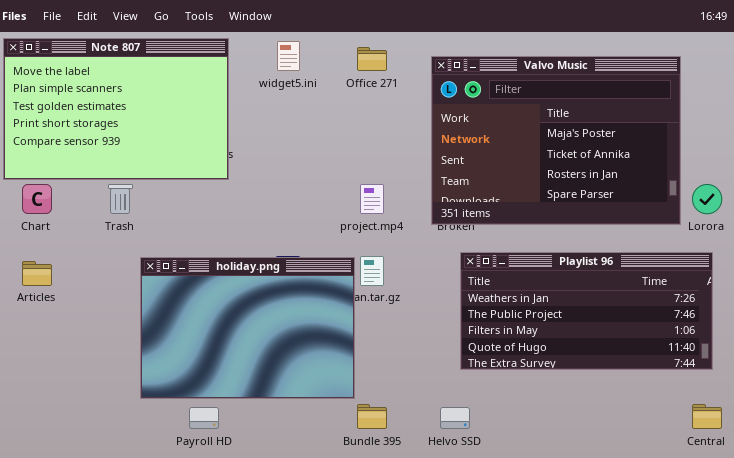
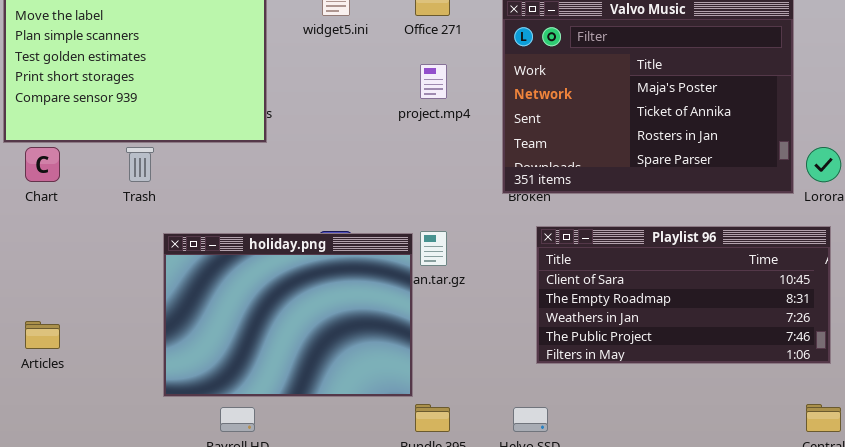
project.mp4: [360,184,384,214] -> [420,64,447,99], moved
Playlist 96: [460,252,713,370] -> [536,226,831,364], scrolled up 2 rows
Articles: [22,261,52,286] -> [25,321,60,349], moved

